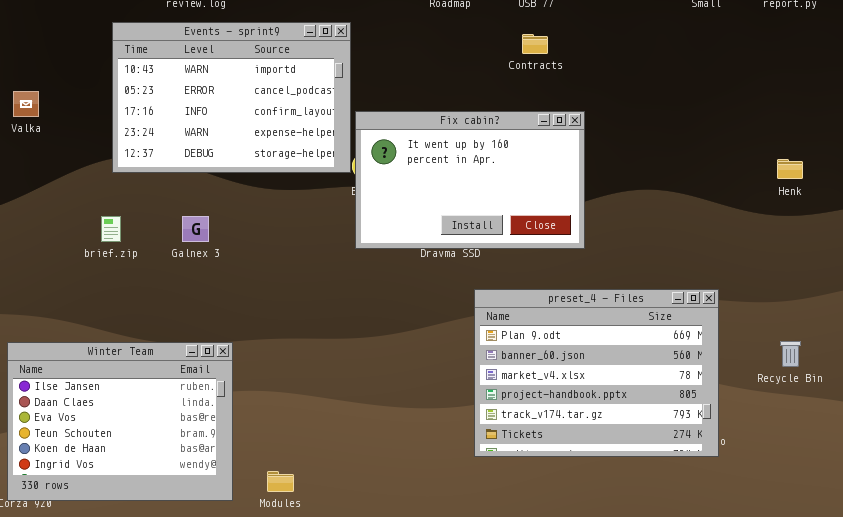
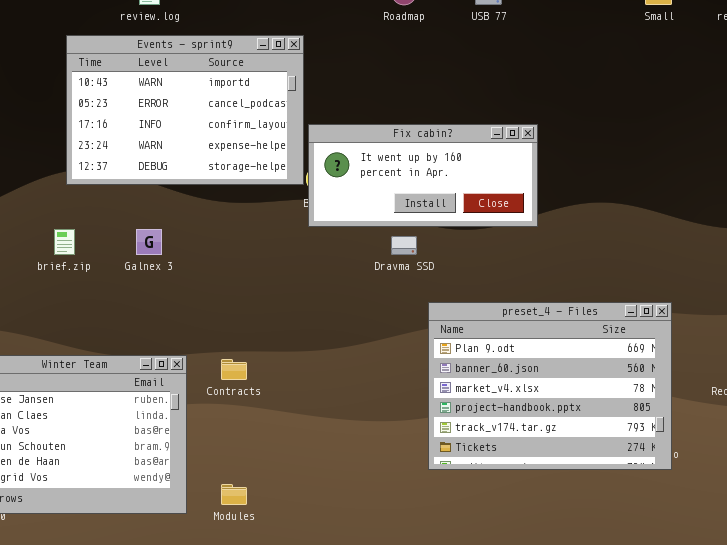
Contracts: [522,34,548,54] -> [221,359,247,380], moved
Fix cabin?: [355,111,585,249] -> [308,124,538,227], resized

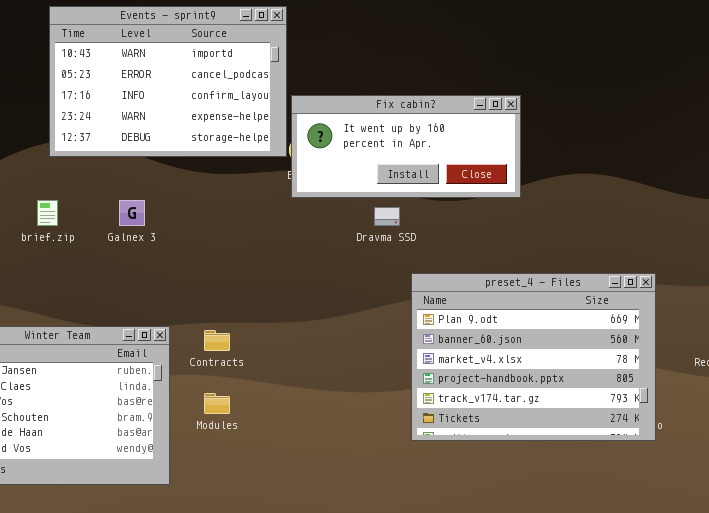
Modules: [221,484,247,505] -> [204,393,230,414], moved

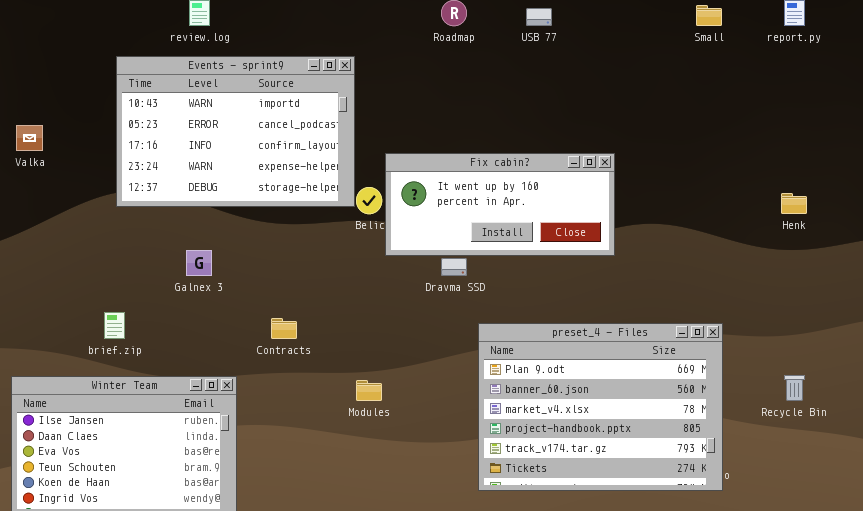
Fix cabin?: [291,95,521,198] -> [385,153,615,256], moved
brief.zip: [37,200,58,226] -> [104,312,125,339], moved
Contracts: [204,330,230,351] -> [271,318,297,339], moved
Modules: [204,393,230,414] -> [356,380,382,401], moved

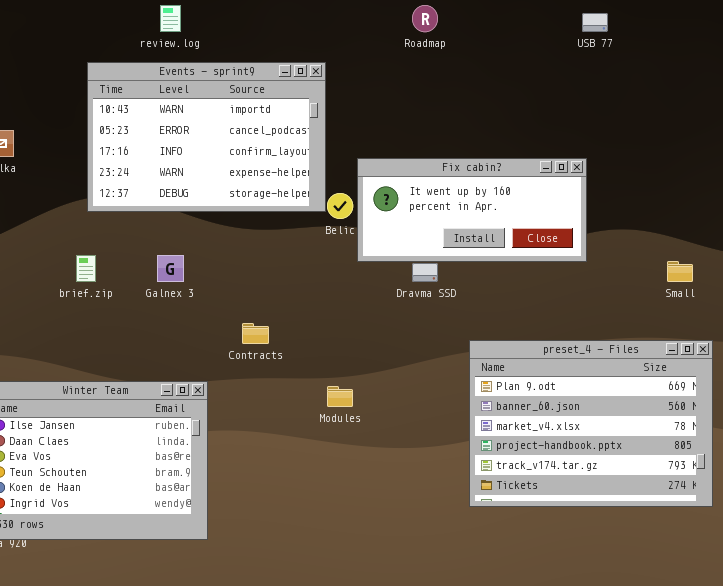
Small: [696,5,722,26] -> [667,261,693,282], moved
USB 77: [526,8,552,26] -> [582,13,608,32], moved
brief.zip: [104,312,125,339] -> [76,255,96,282], moved
preset_4 - Files: [478,323,723,491] -> [469,340,713,507], moved

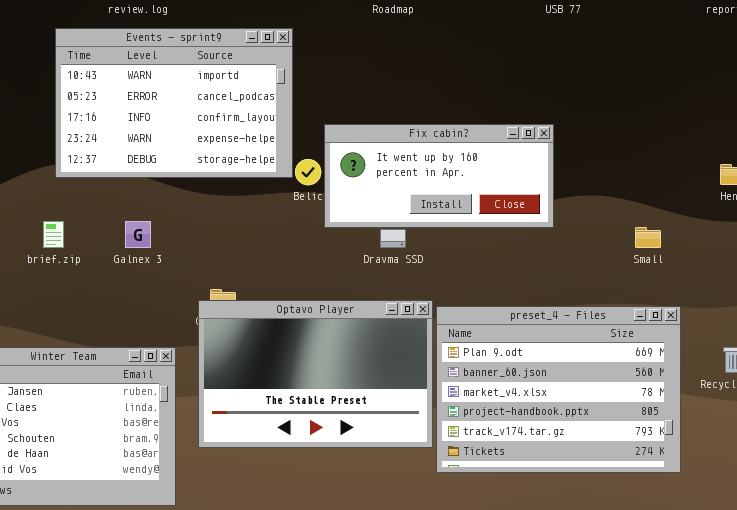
Optavo Player: none -> [198,300,433,448], opened

